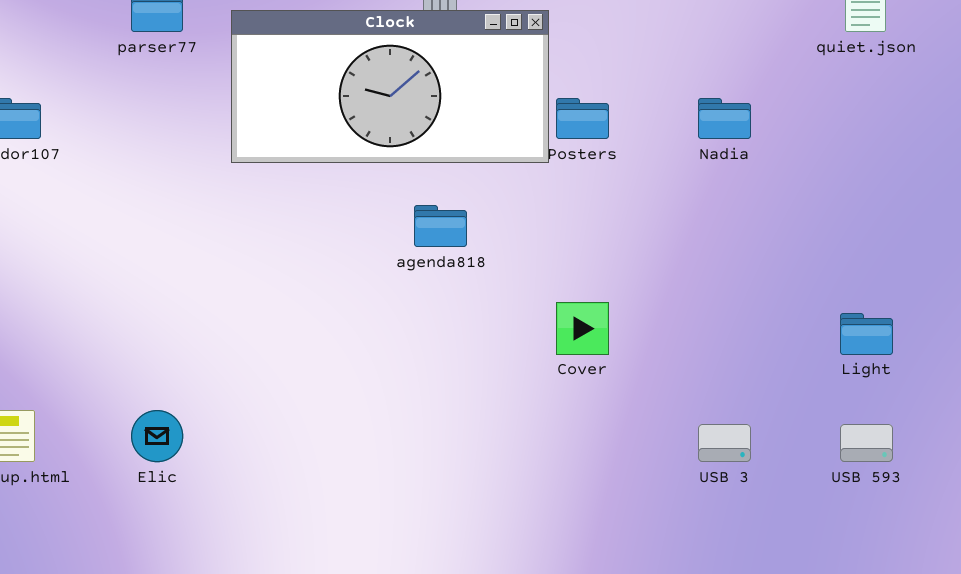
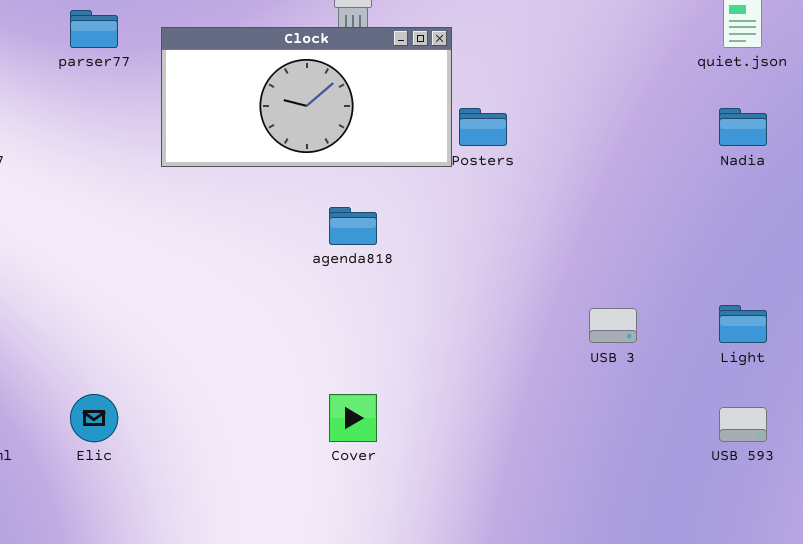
Nadia: [698,98,751,139] -> [719,108,767,146], moved
Cover: [556,302,609,355] -> [329,394,377,442], moved
USB 3: [698,424,751,462] -> [589,308,637,343], moved

